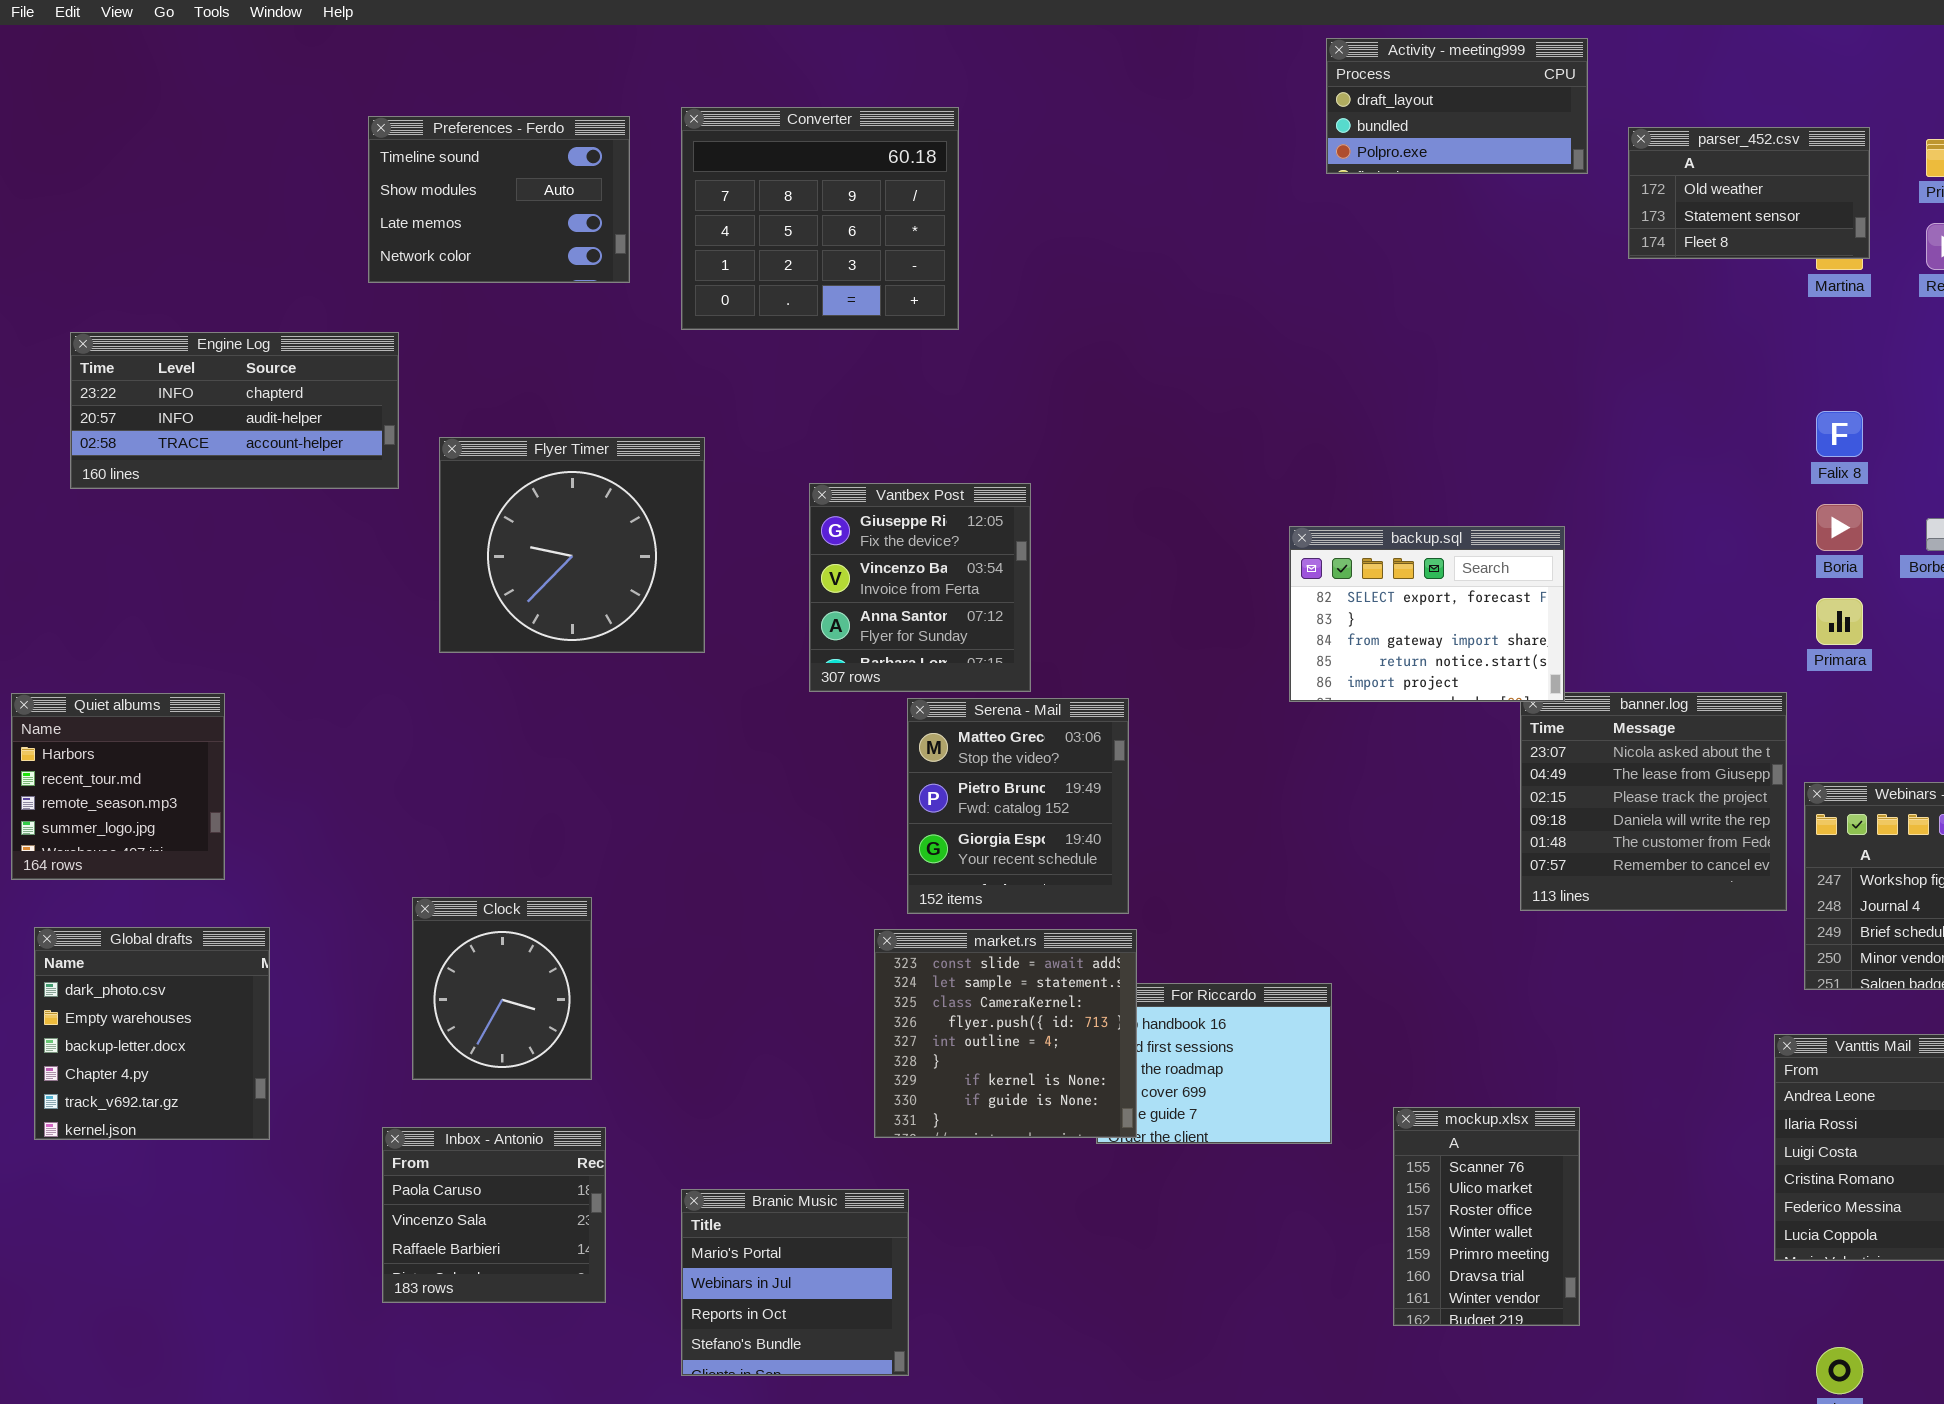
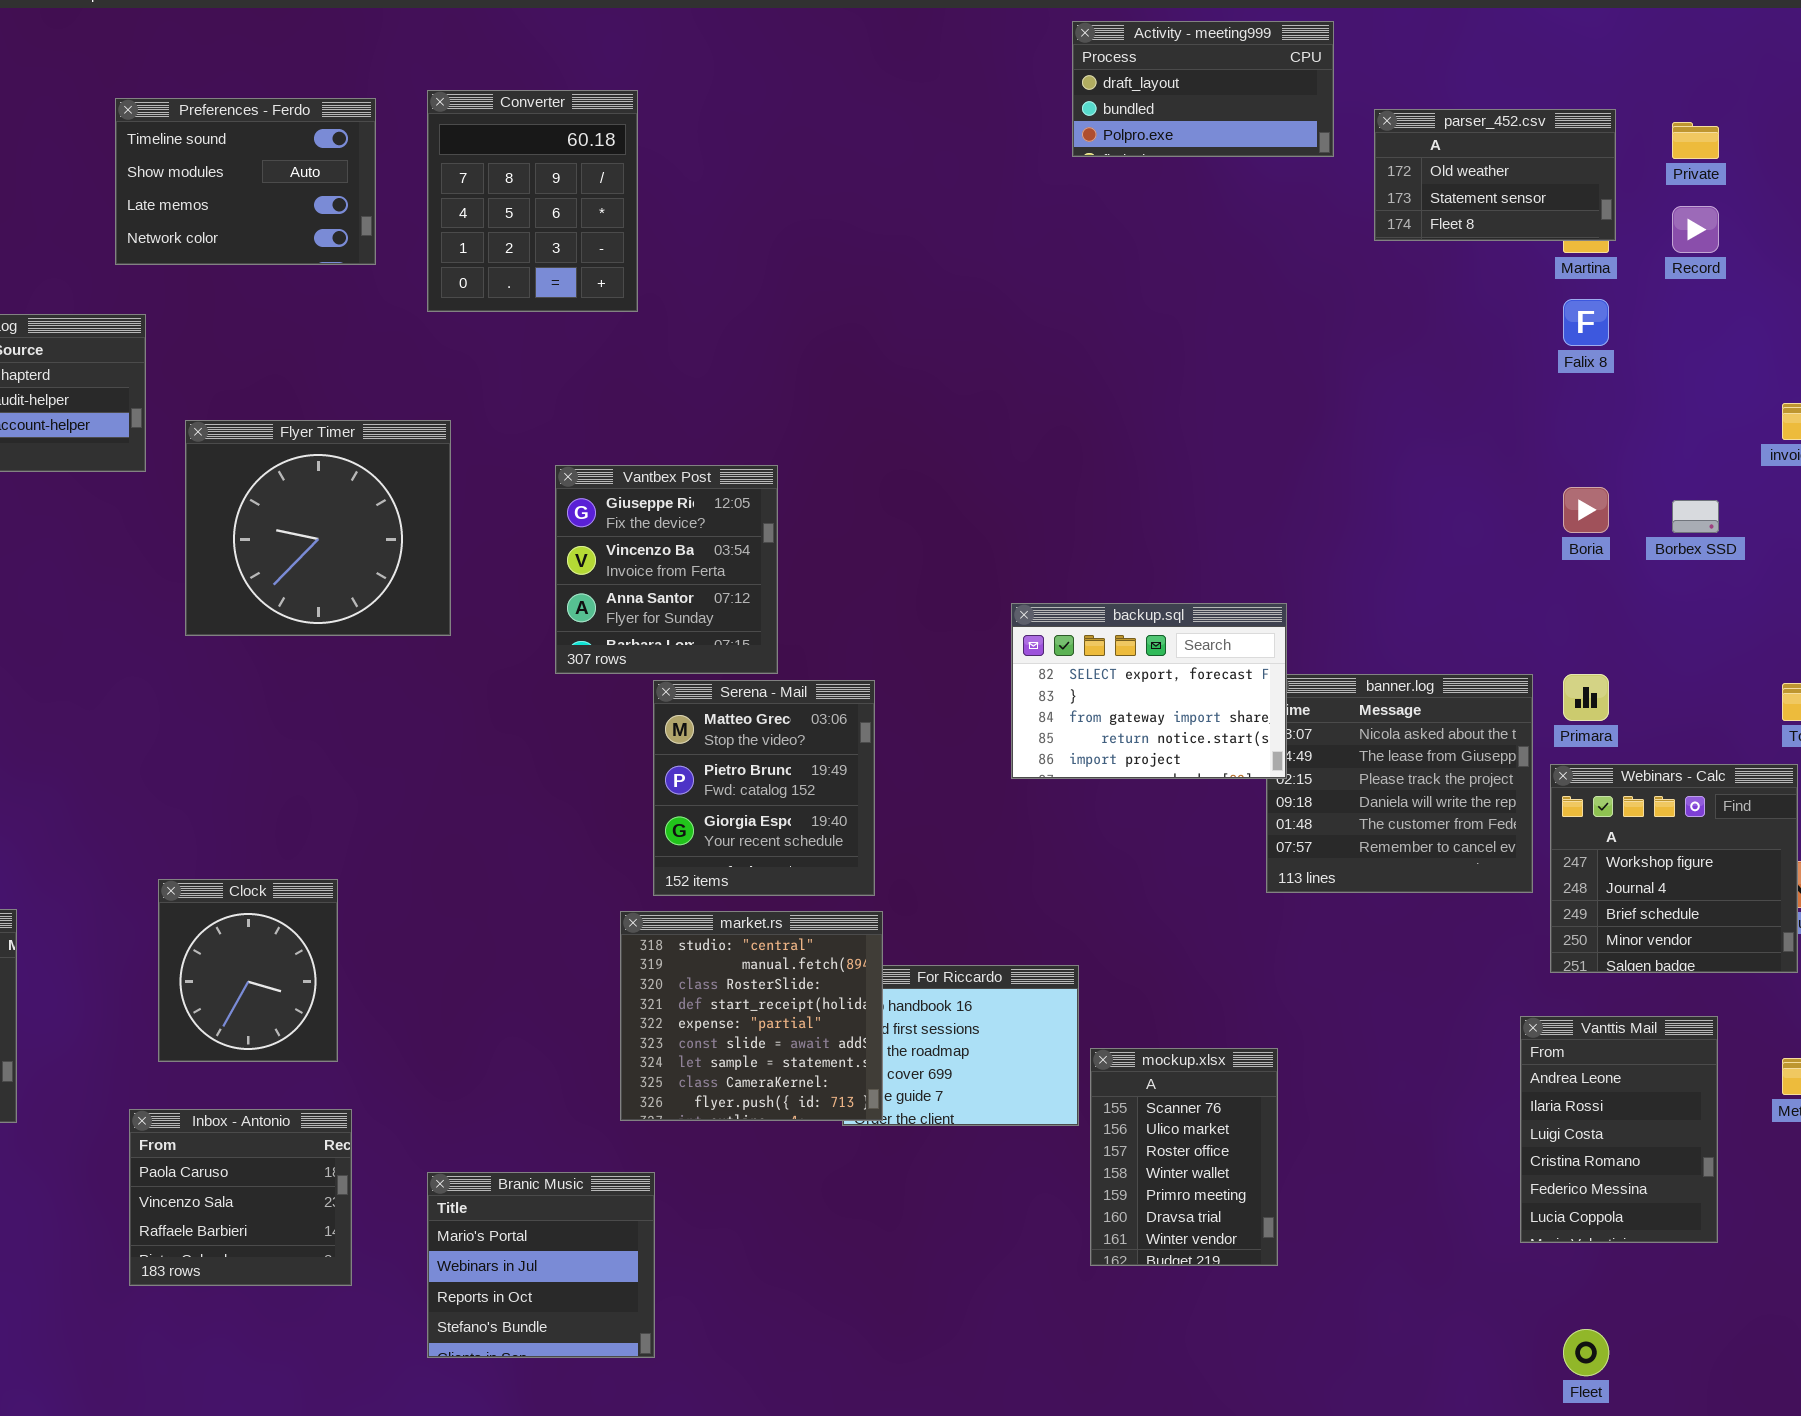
Converter: [681,107,959,330] -> [427,90,638,312], resized
Falix 8: [1816,411,1863,457] -> [1563,299,1609,346], moved
backup.sql: [1289,526,1565,702] -> [1011,603,1287,779], moved
Primara: [1816,598,1863,645] -> [1563,674,1609,721], moved
market.rs: [874,929,1137,1138] -> [620,911,883,1121], scrolled up 5 rows
mockup.xlsx: [1393,1107,1580,1326] -> [1090,1048,1278,1266], moved

